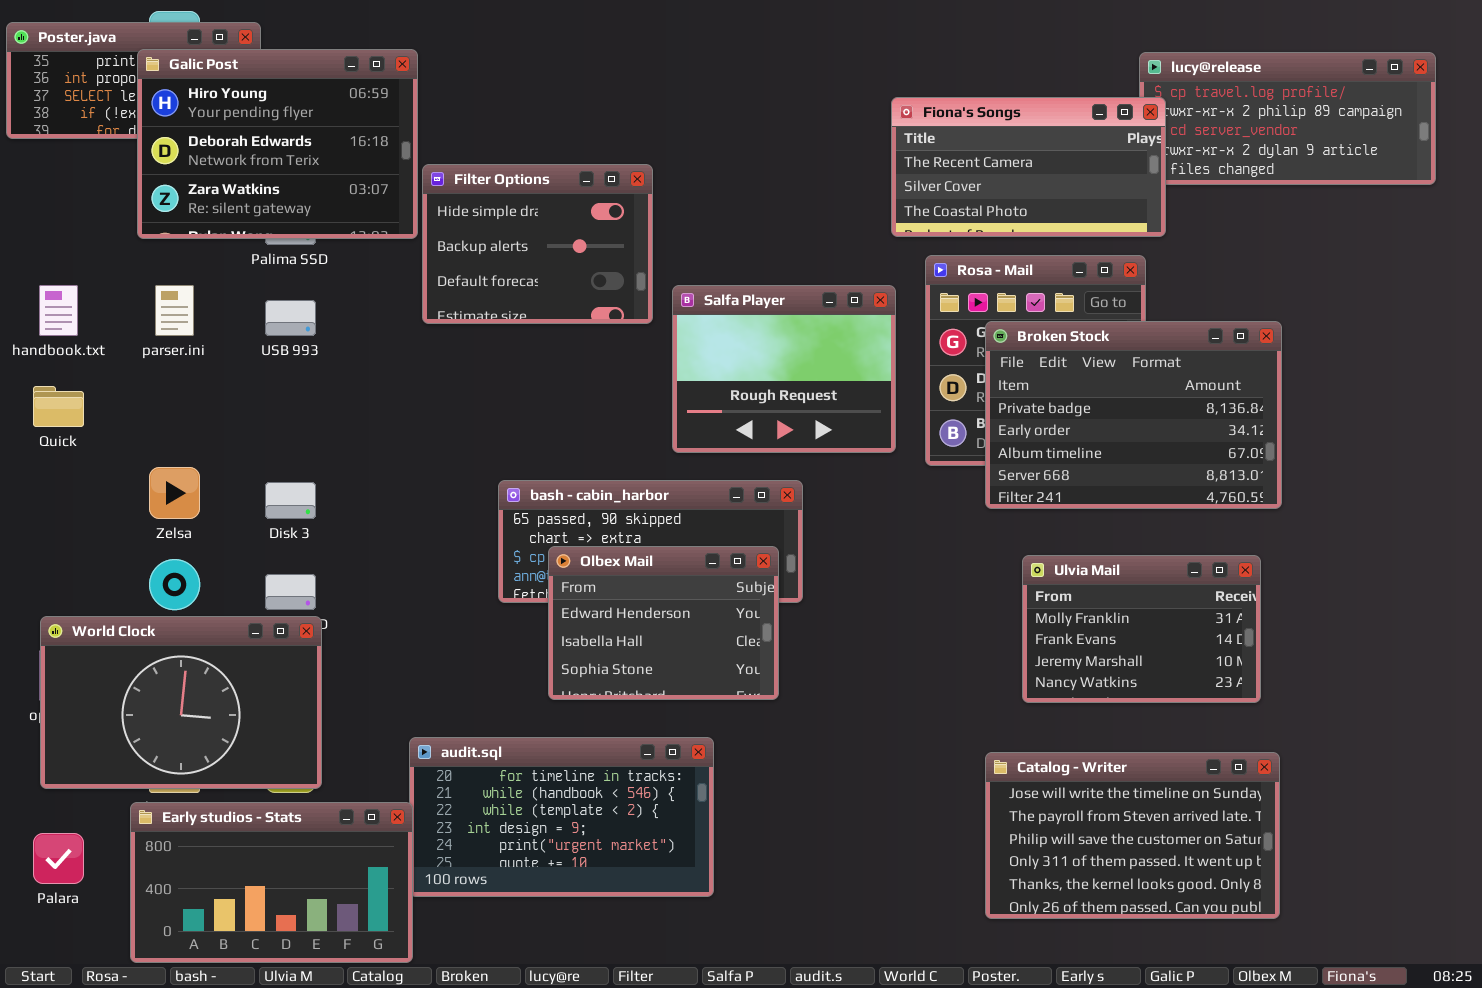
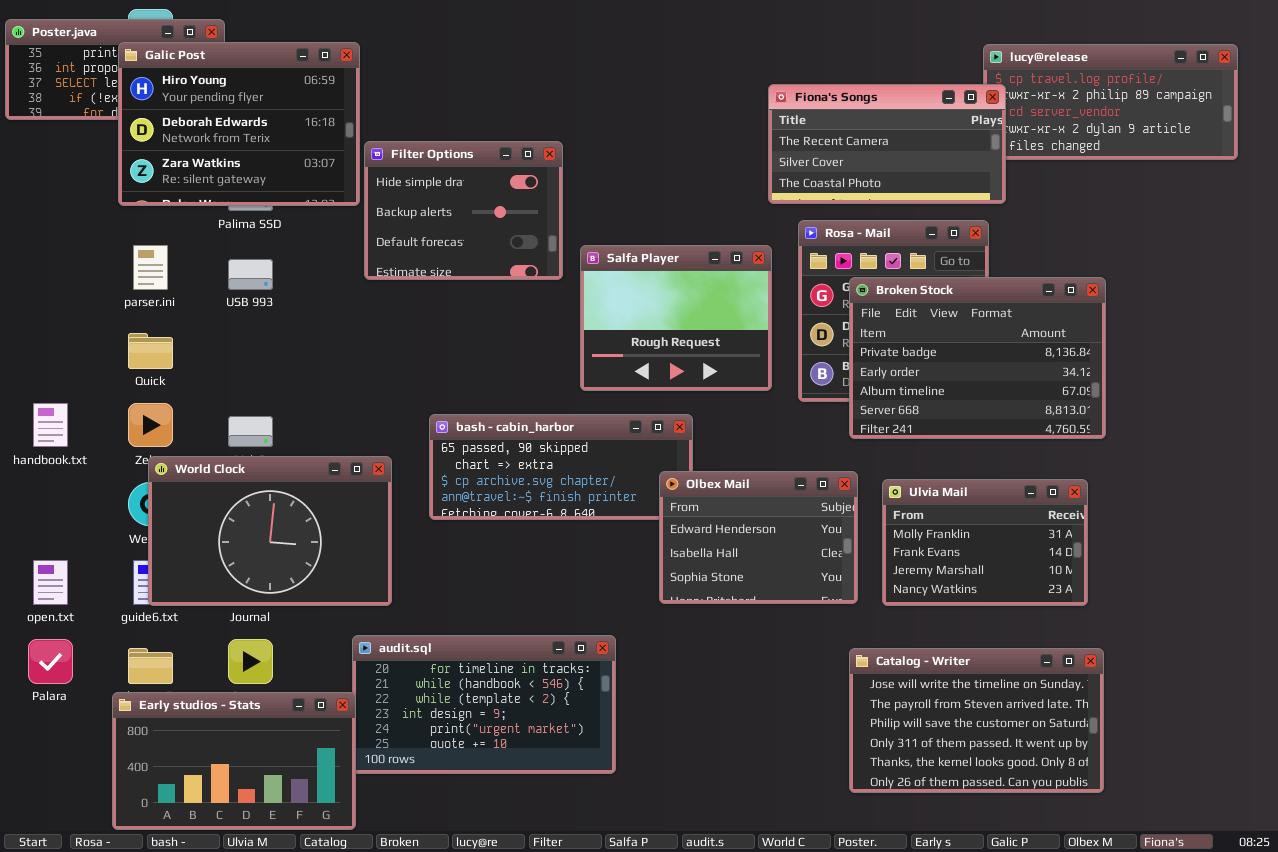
handbook.txt: [39,285,78,336] -> [33,403,68,447], moved
Quick: [33,386,84,427] -> [128,333,173,369], moved
Olbex Mail: [548,546,779,700] -> [659,471,858,604], moved
World Clock: [40,616,322,789] -> [148,456,392,606], moved
Palara: [33,833,84,884] -> [28,639,73,684], moved

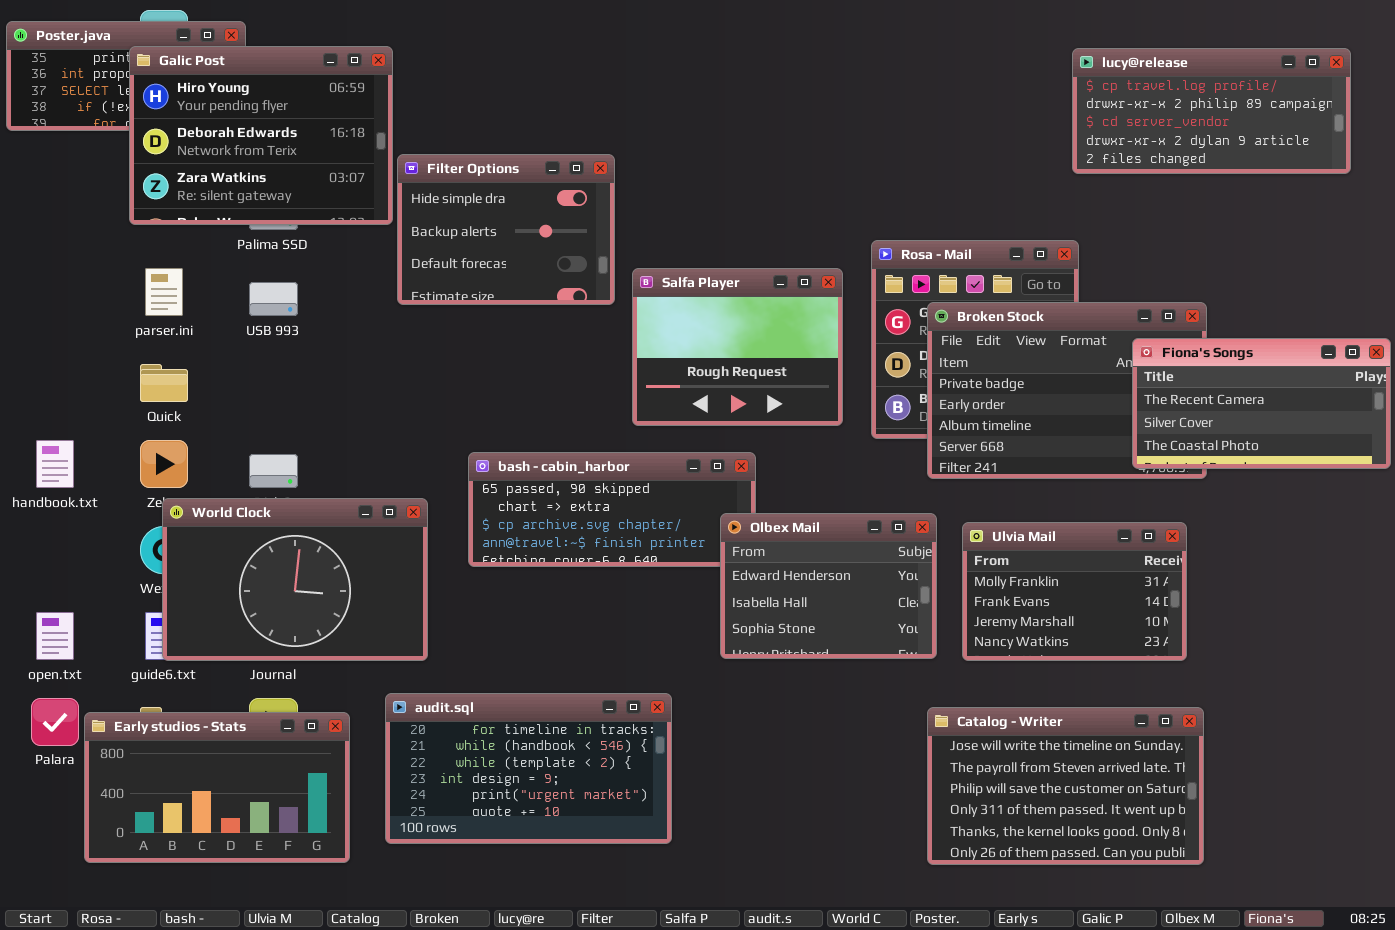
Fiona's Songs: [768,84,1006,204] -> [1132,338,1391,469], moved
Early studios - Stats: [112,692,356,830] -> [84,712,350,863], moved

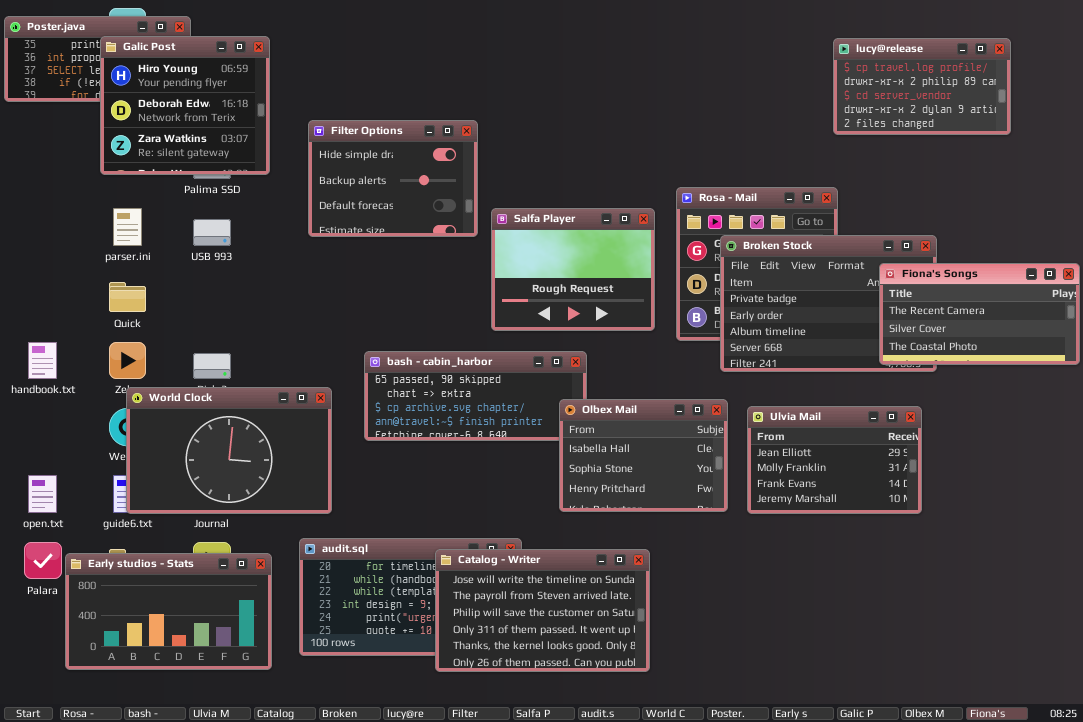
Galic Post: [129,46,393,225] -> [100,36,270,175], resized
lucy@release: [1072,48,1351,174] -> [833,38,1011,135], resized
Olbex Mail: [720,513,937,659] -> [559,399,728,512], scrolled down 1 row
Ulvia Mail: [962,522,1187,661] -> [747,406,922,514], scrolled up 1 row
Catalog - Writer: [927,707,1204,865] -> [435,549,650,672], moved

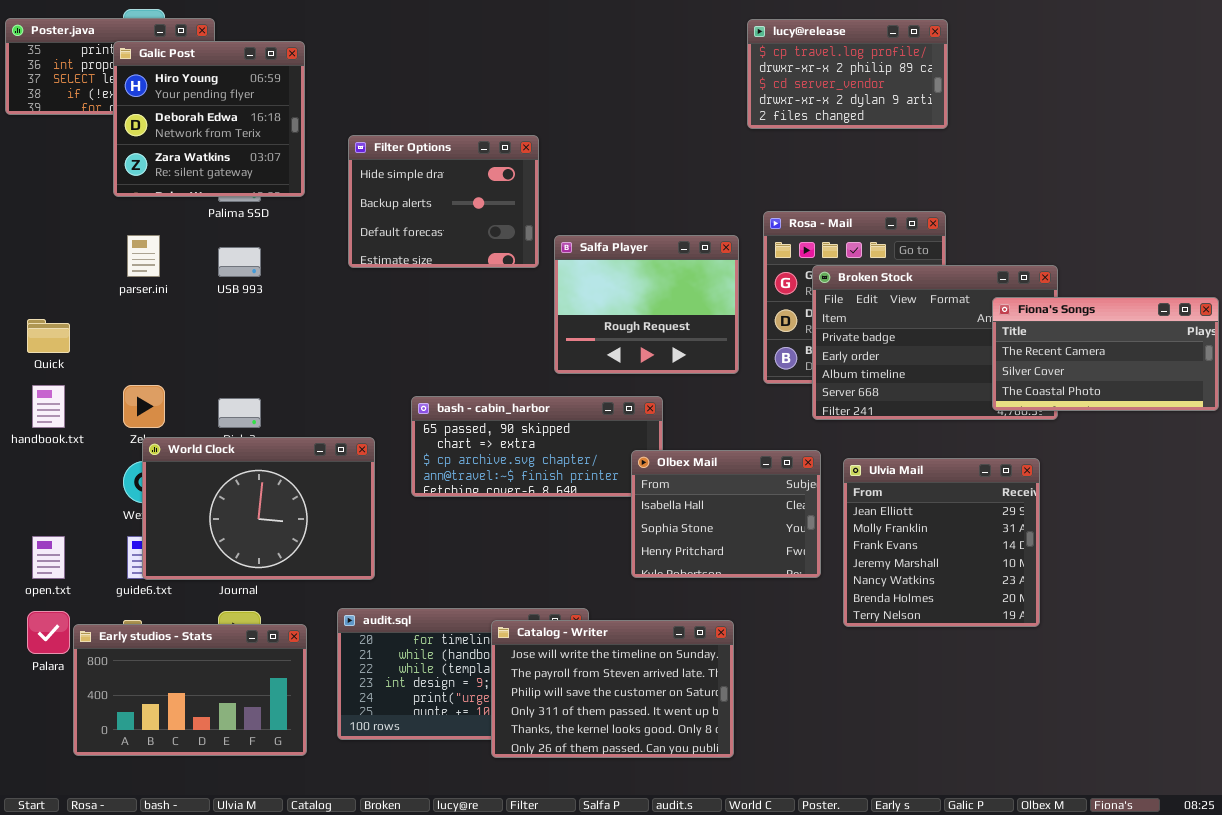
lucy@release: [833,38,1011,135] -> [747,19,948,129], moved
Quick: [109,282,146,312] -> [27,319,70,353], moved
Ulvia Mail: [747,406,922,514] -> [843,458,1040,627], resized

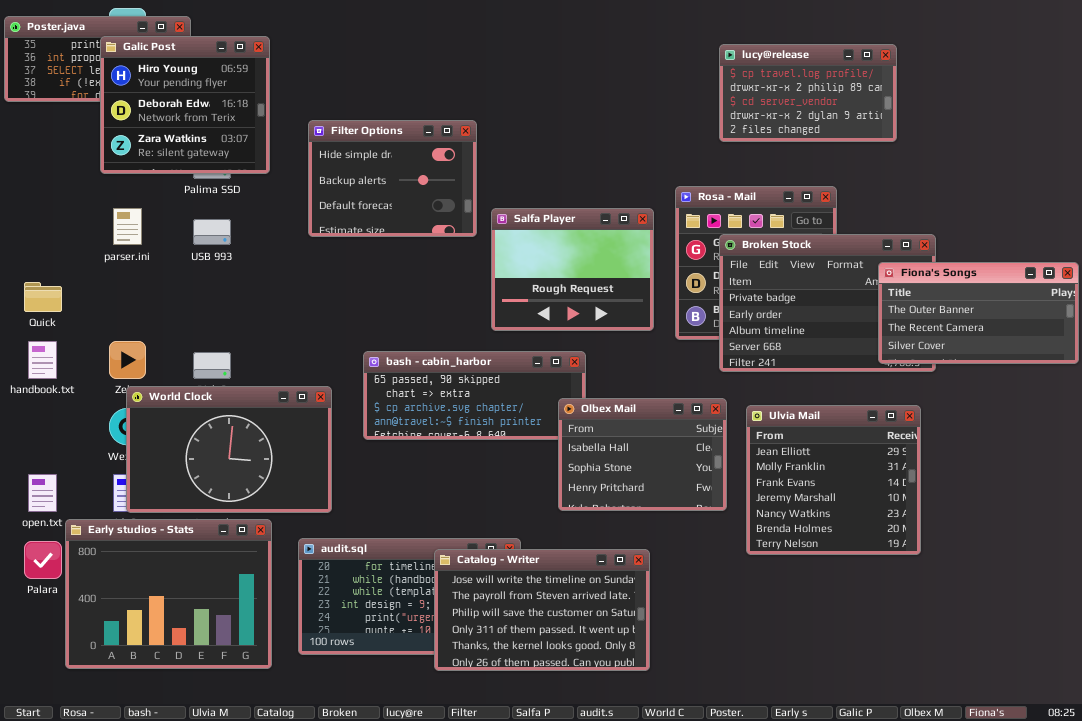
lucy@release: [747,19,948,129] -> [719,44,897,142], moved
Fiona's Songs: [992,297,1219,411] -> [878,262,1079,364], scrolled up 1 row
Early studios - Stats: [73,624,307,756] -> [65,519,272,669], resized

